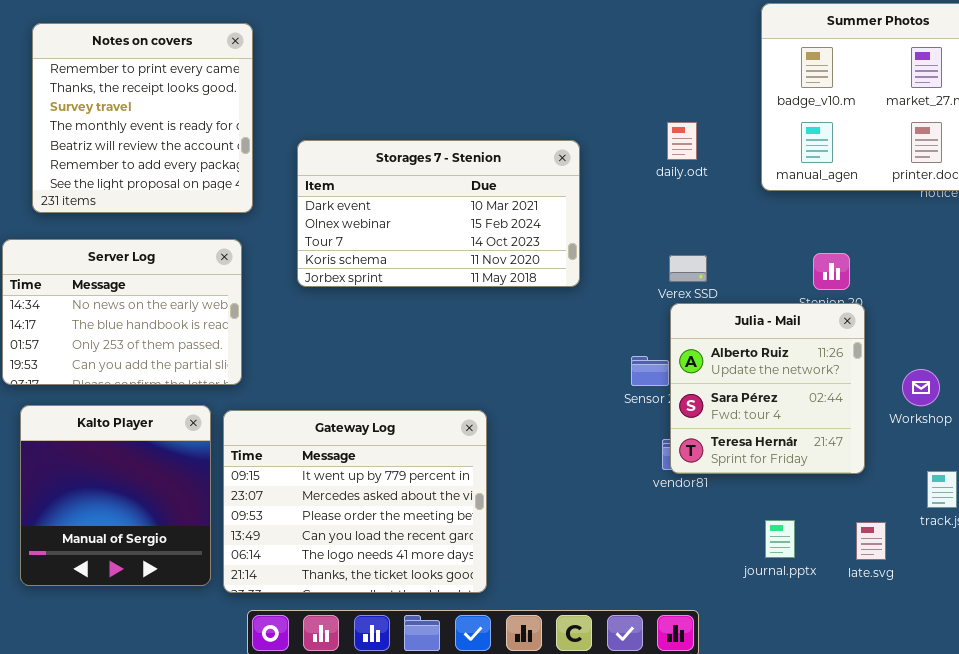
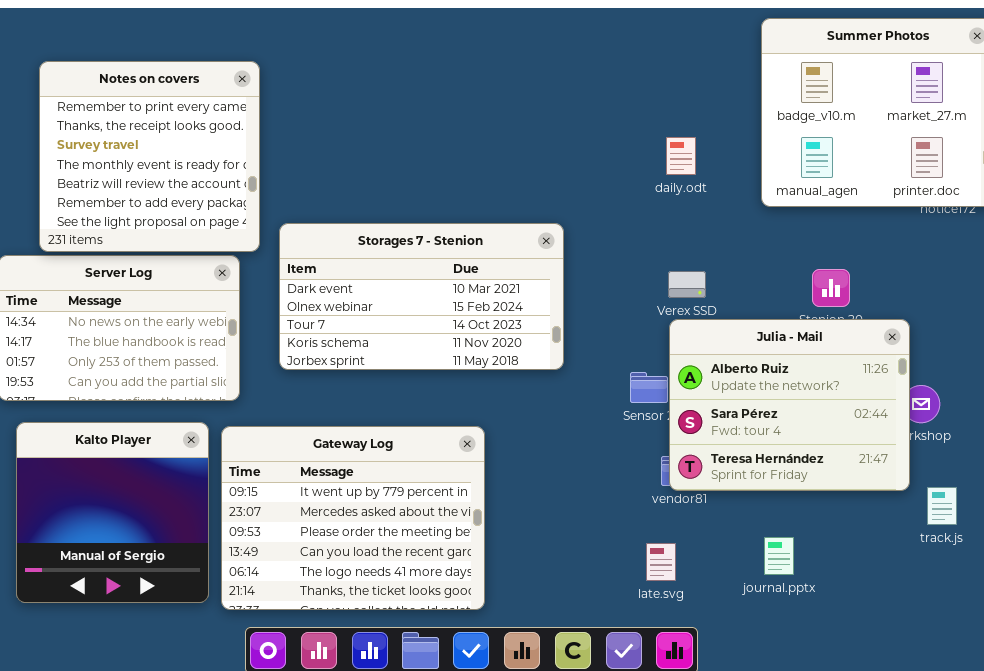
Notes on covers: [32,23,253,213] -> [39,61,260,252], moved
Storages 7 - Stenion: [297,140,580,287] -> [279,223,564,370], moved
Julia - Mail: [670,303,865,474] -> [669,319,910,491], resized
late.svg: [856,522,886,560] -> [646,543,676,581], moved

